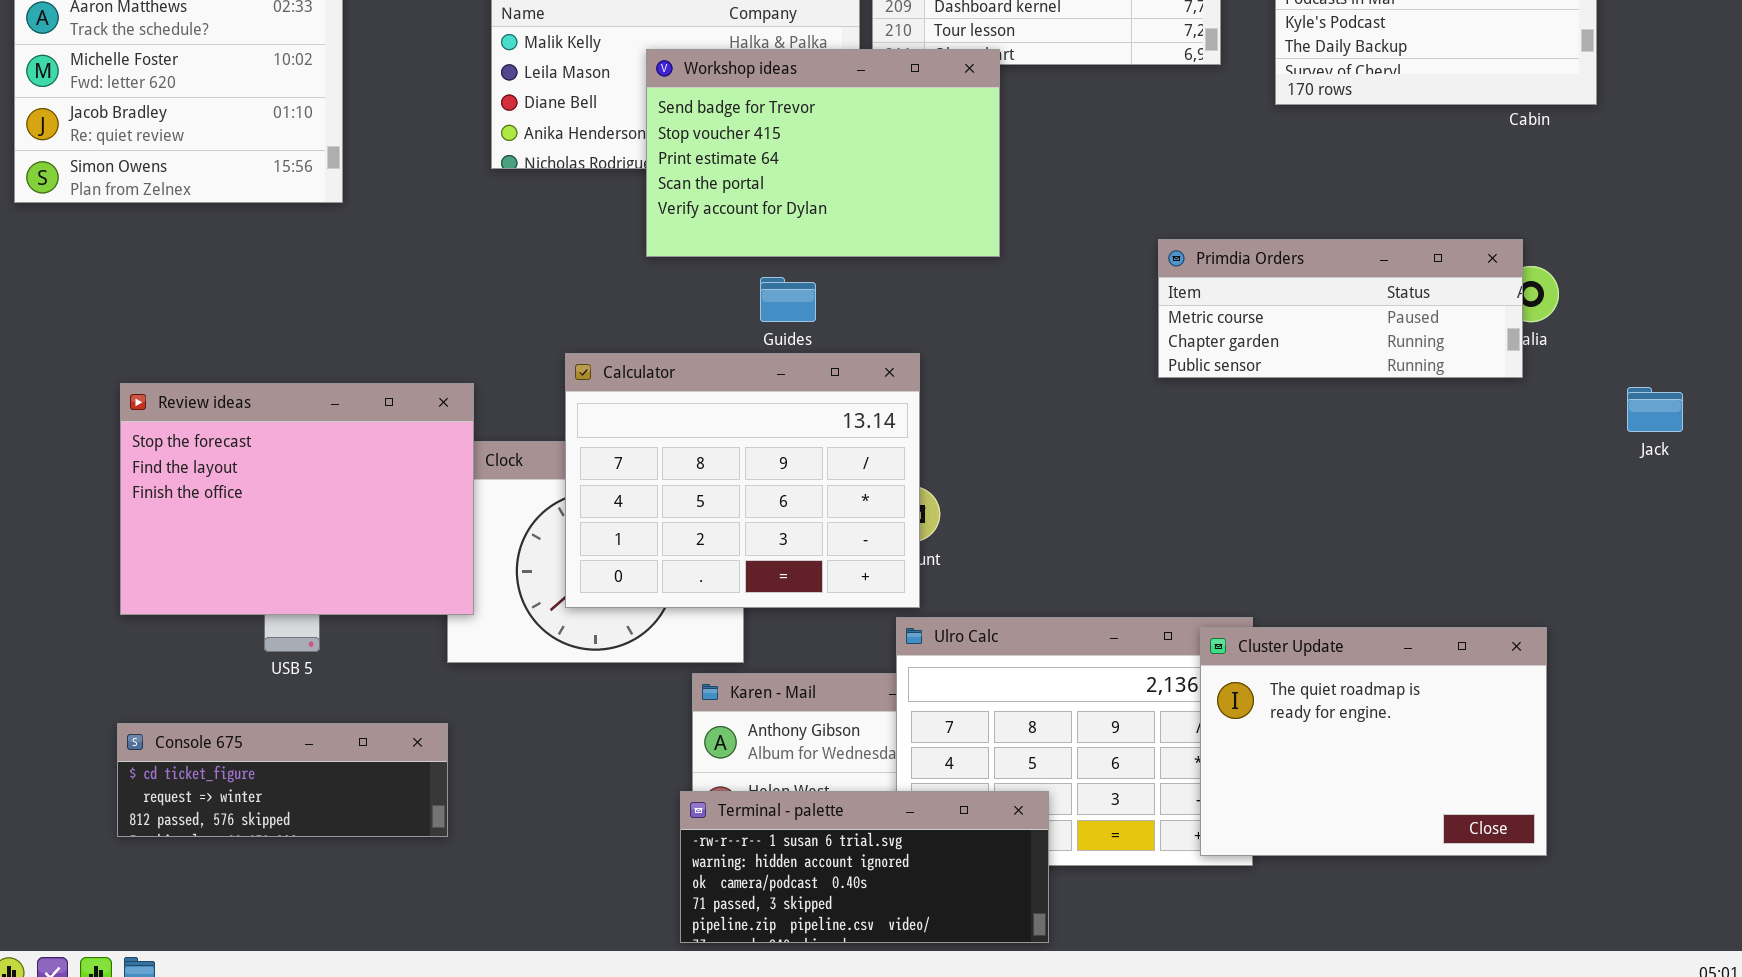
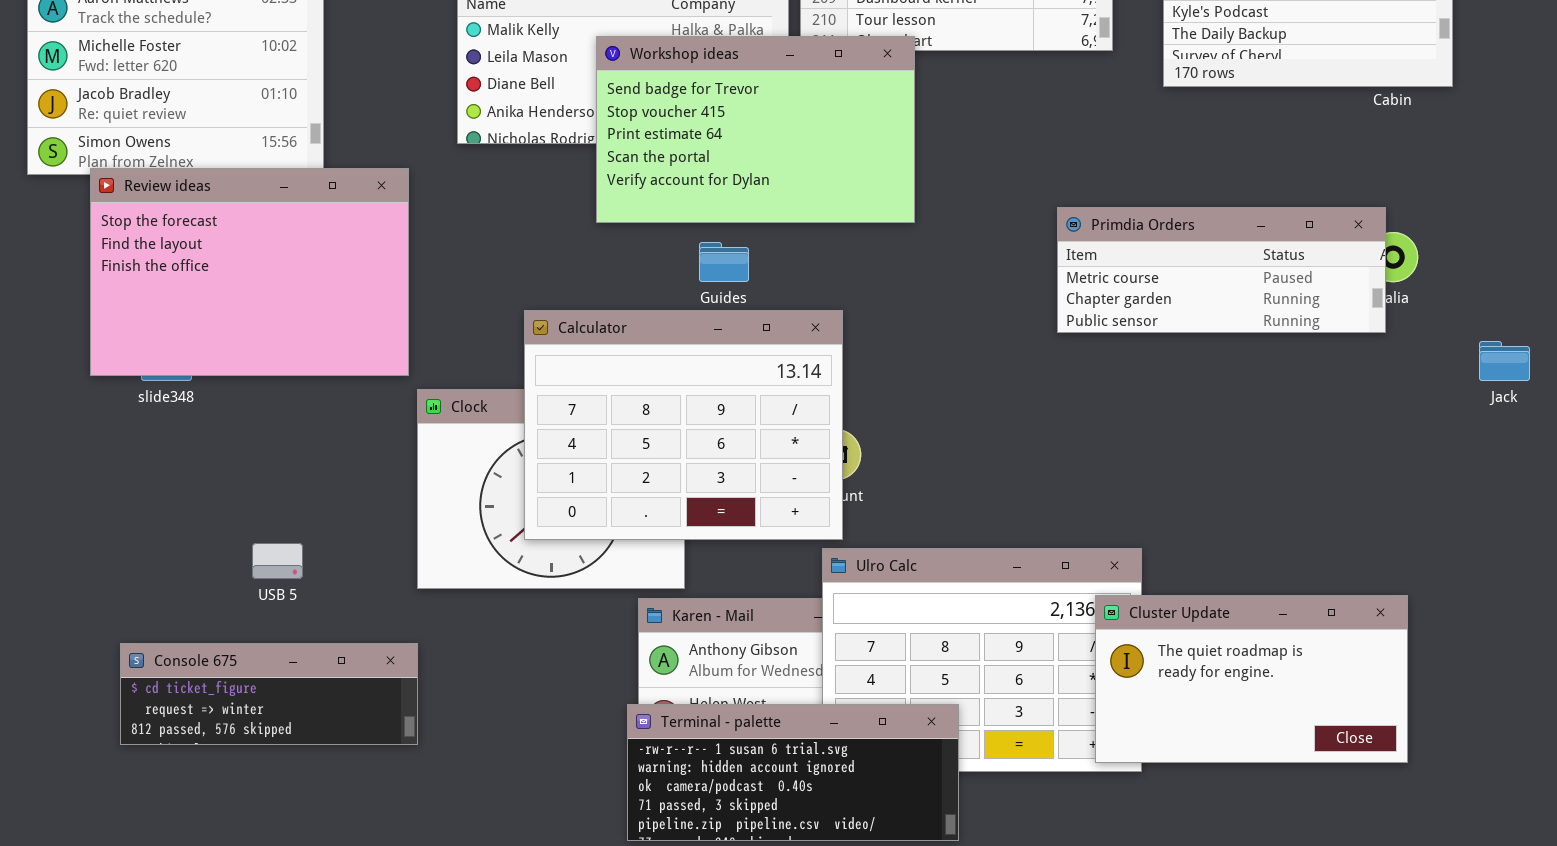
Review ideas: [120,383,474,615] -> [90,168,409,376], moved
Cluster Update: [1200,627,1547,856] -> [1095,595,1408,763], resized

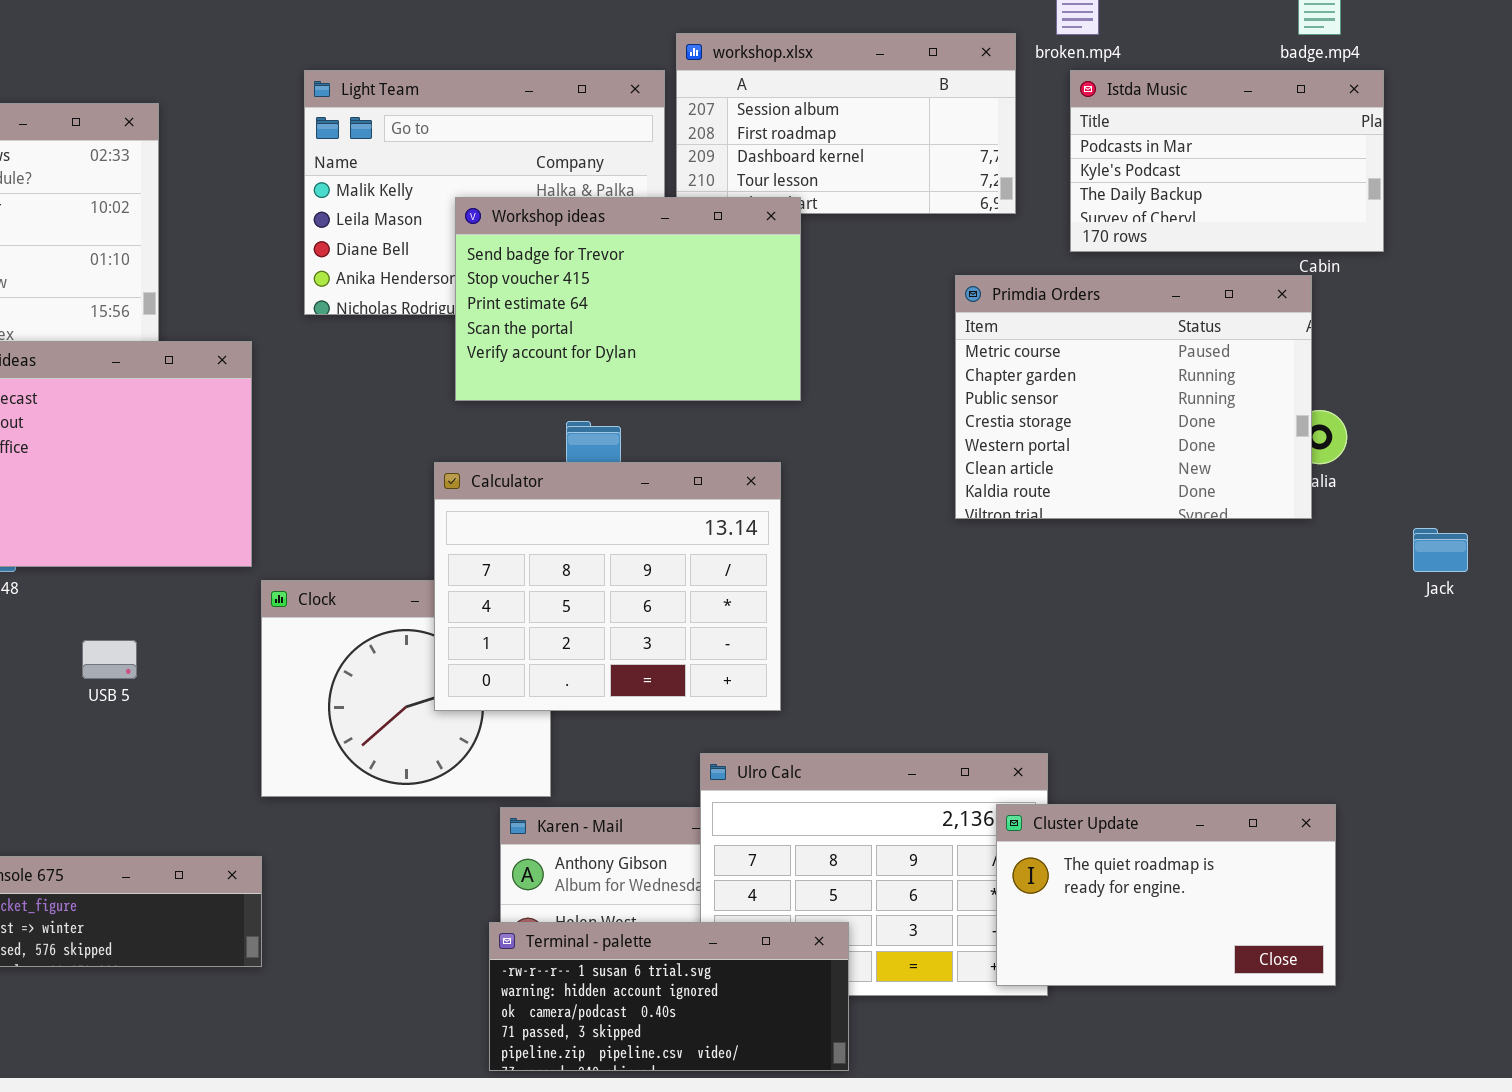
Primdia Orders: [1057,207,1386,333] -> [955,275,1312,519], resized
Calculator: [524,310,843,540] -> [434,462,781,711], moved
USB 5: [252,543,303,579] -> [82,640,137,679], moved

